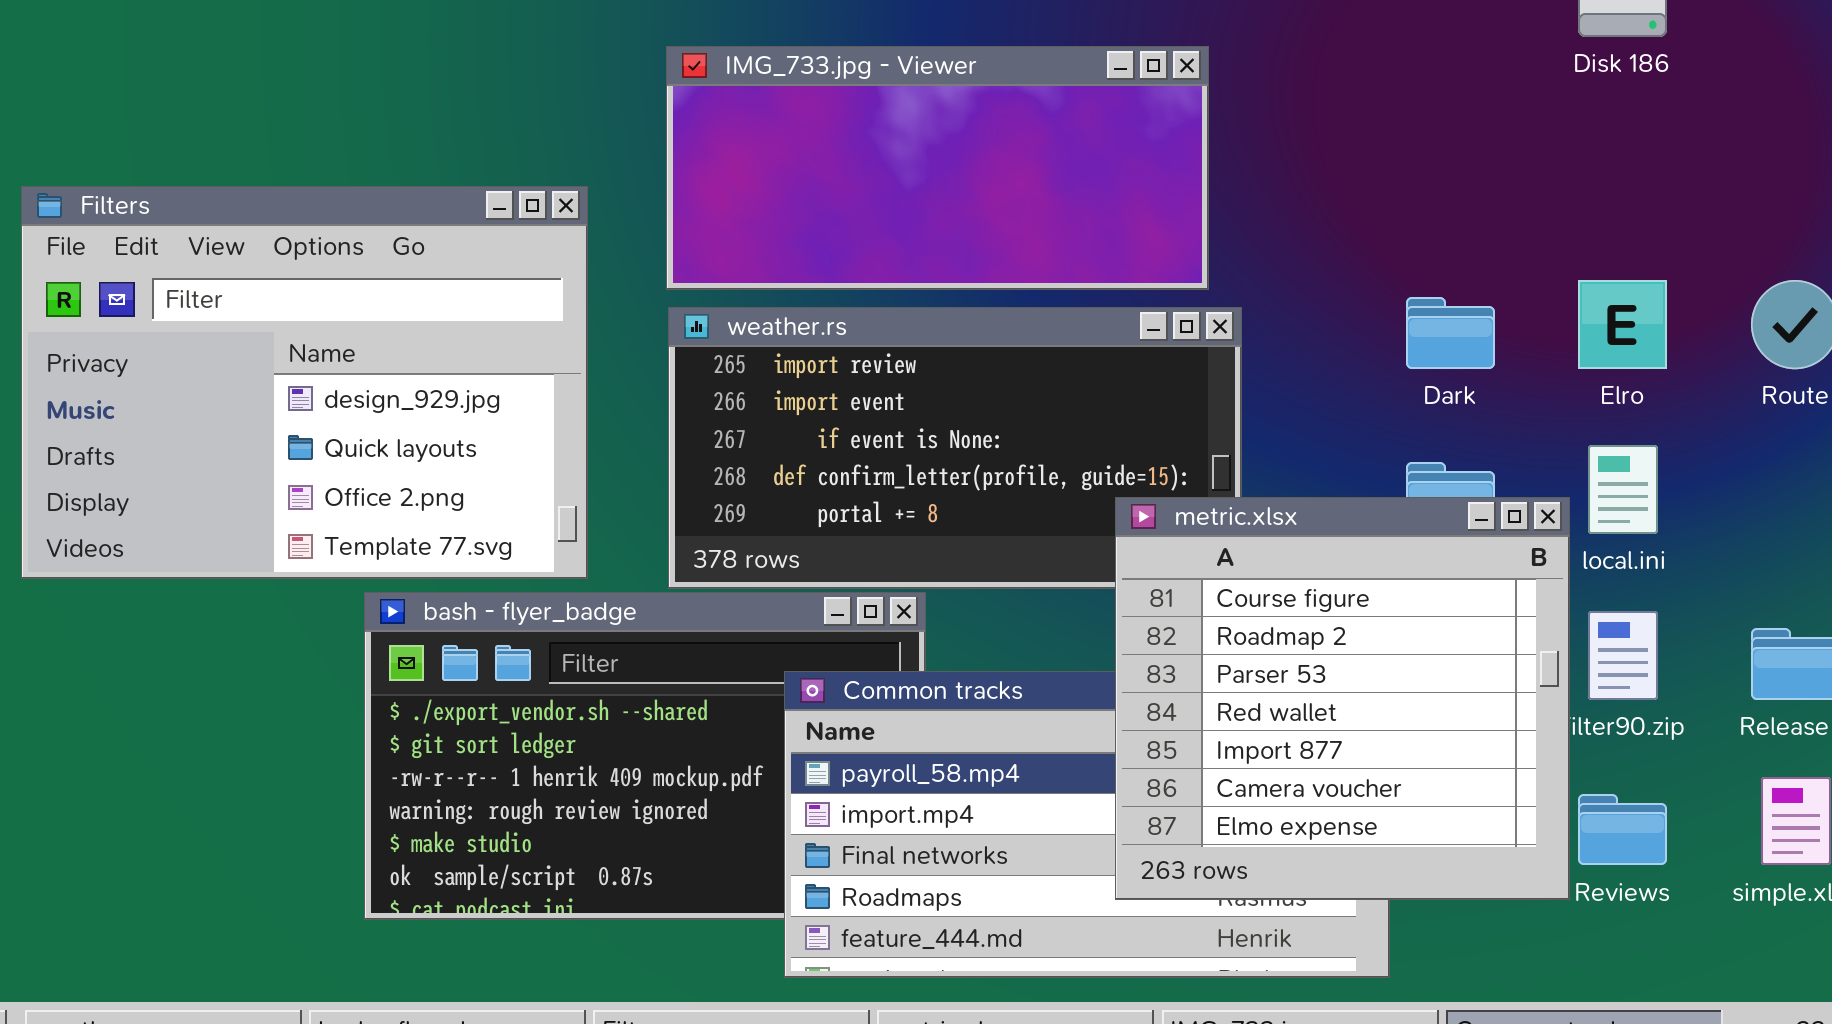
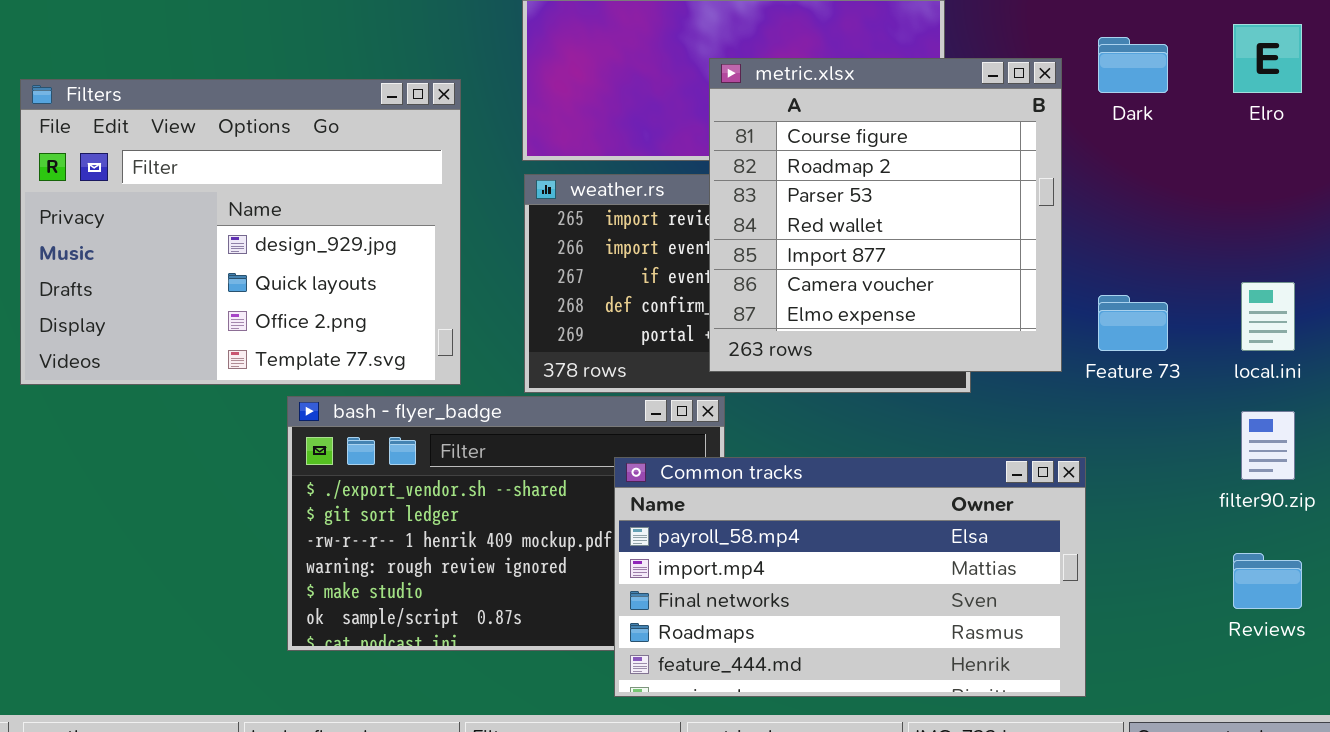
Elro: [1578,280,1667,369] -> [1233,24,1302,93], moved
Dark: [1406,297,1495,369] -> [1098,37,1168,93], moved
metric.xlsx: [1115,497,1570,900] -> [709,58,1062,372], moved

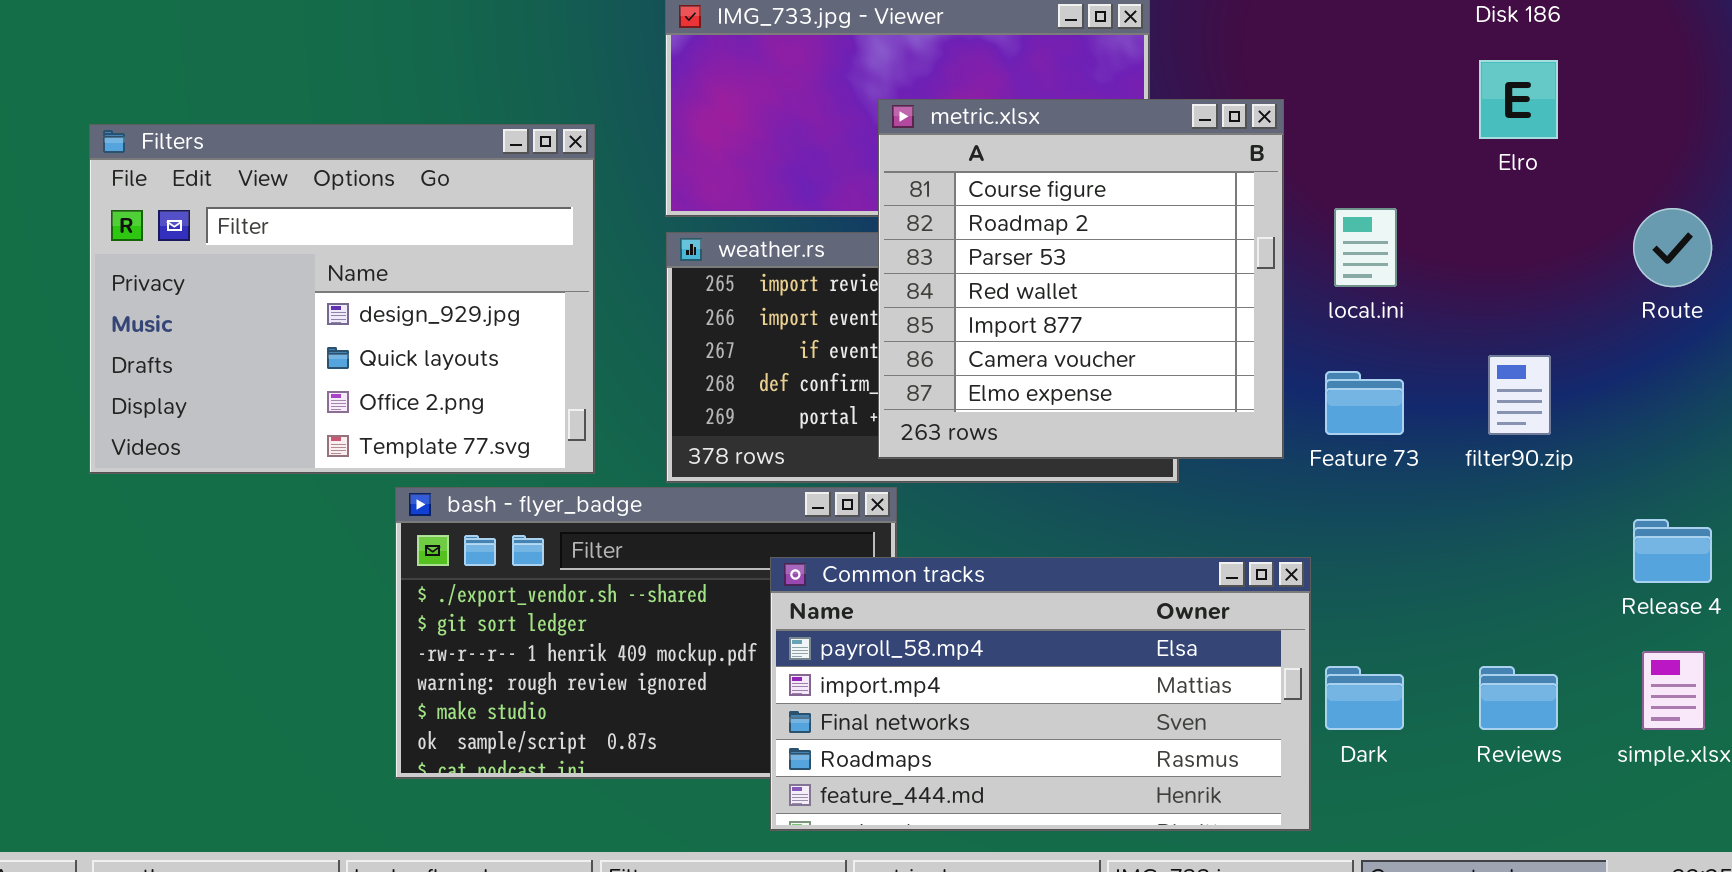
Dark: [1098,37,1168,93] -> [1325,666,1404,730], moved
local.ini: [1241,282,1295,351] -> [1334,208,1397,287], moved
filter90.zip: [1241,411,1295,480] -> [1488,355,1551,435], moved

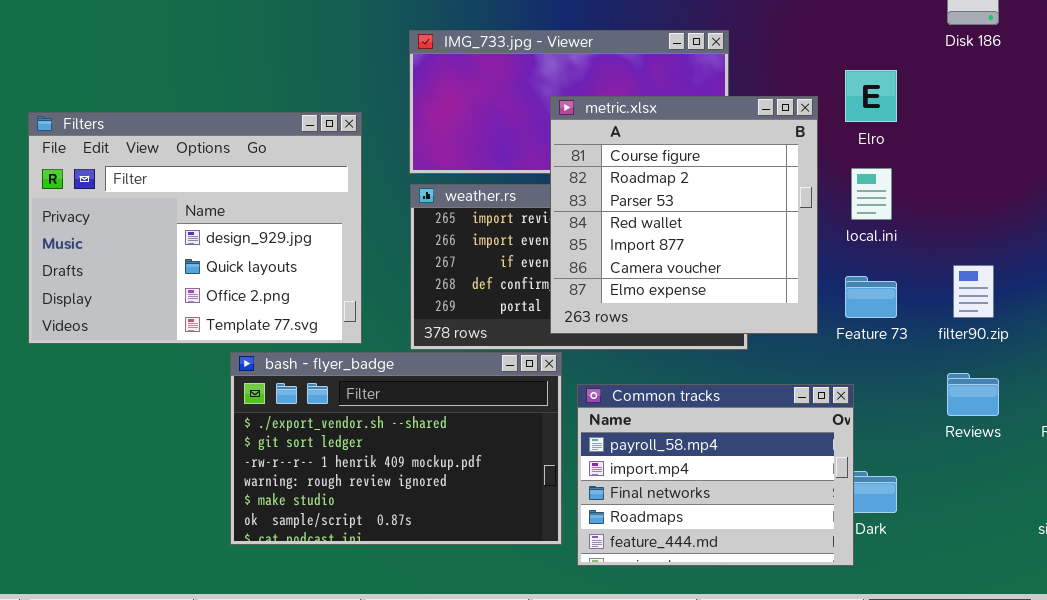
Elro: [1479,60,1558,139] -> [845,70,897,122], moved
Common tracks: [770,557,1311,831] -> [577,384,854,566], moved, resized
Reviews: [1479,666,1558,730] -> [947,373,999,416], moved

